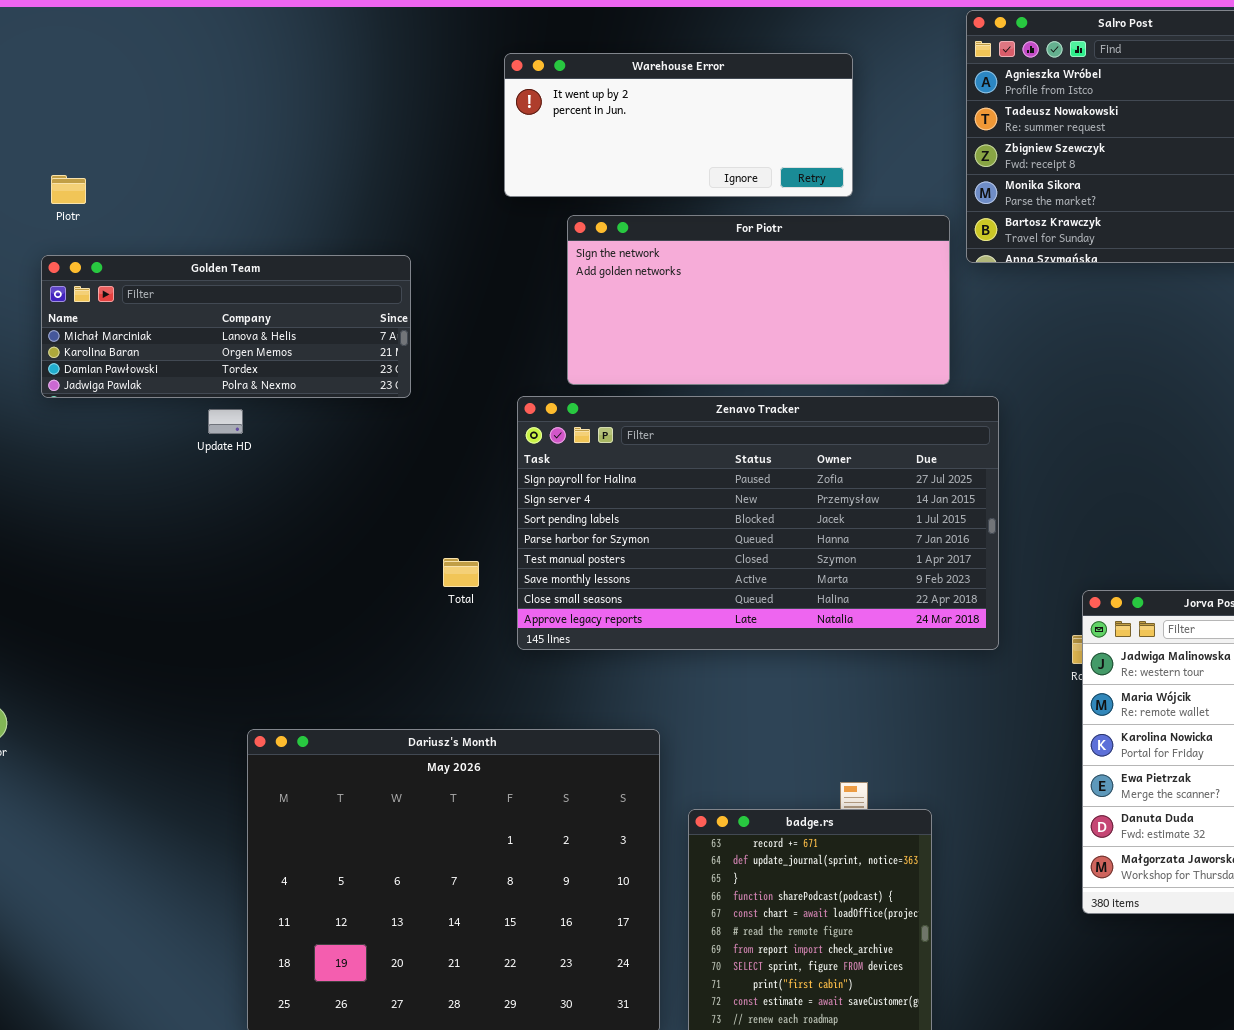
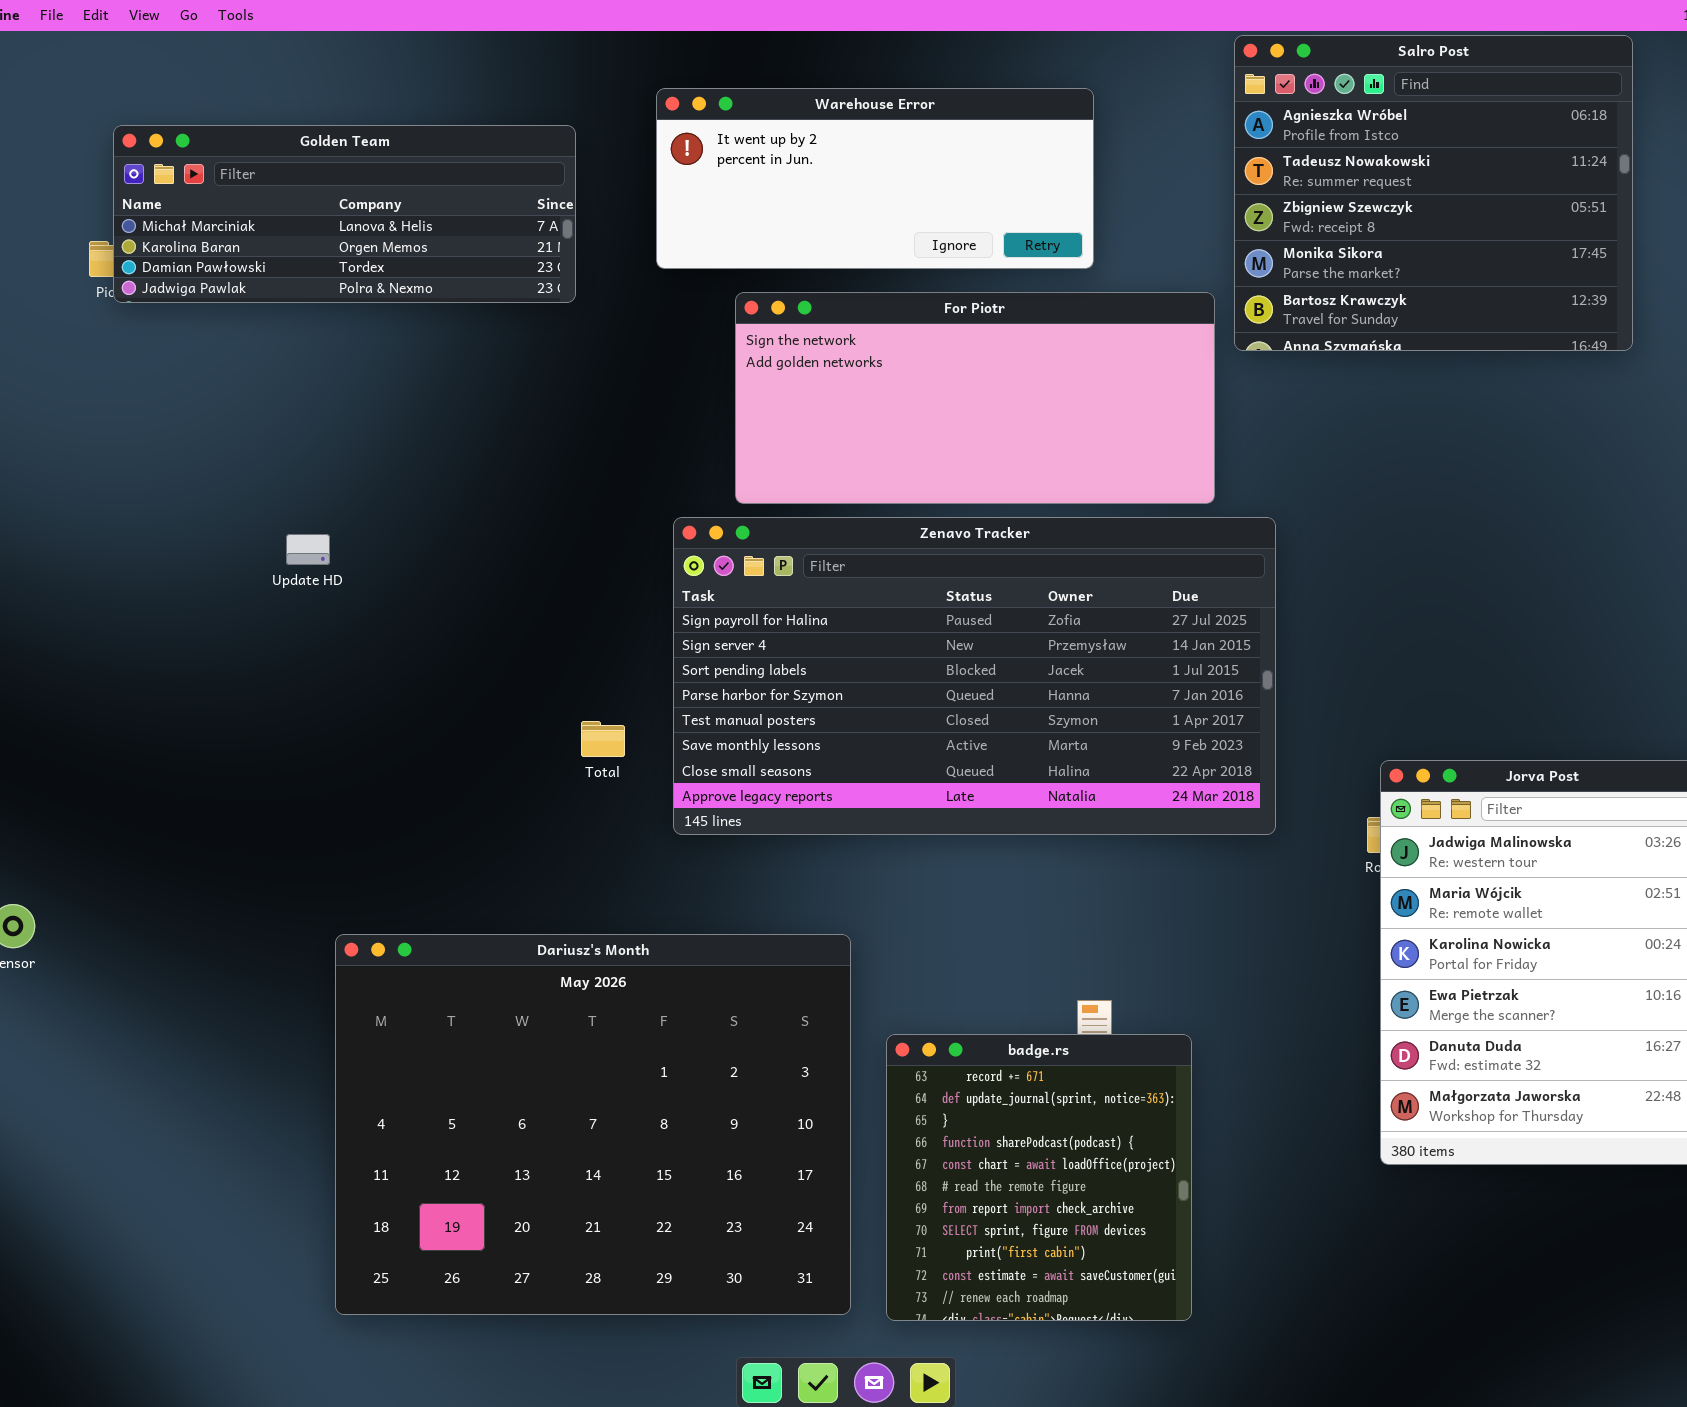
Golden Team: [41,255,411,398] -> [113,125,576,303], moved

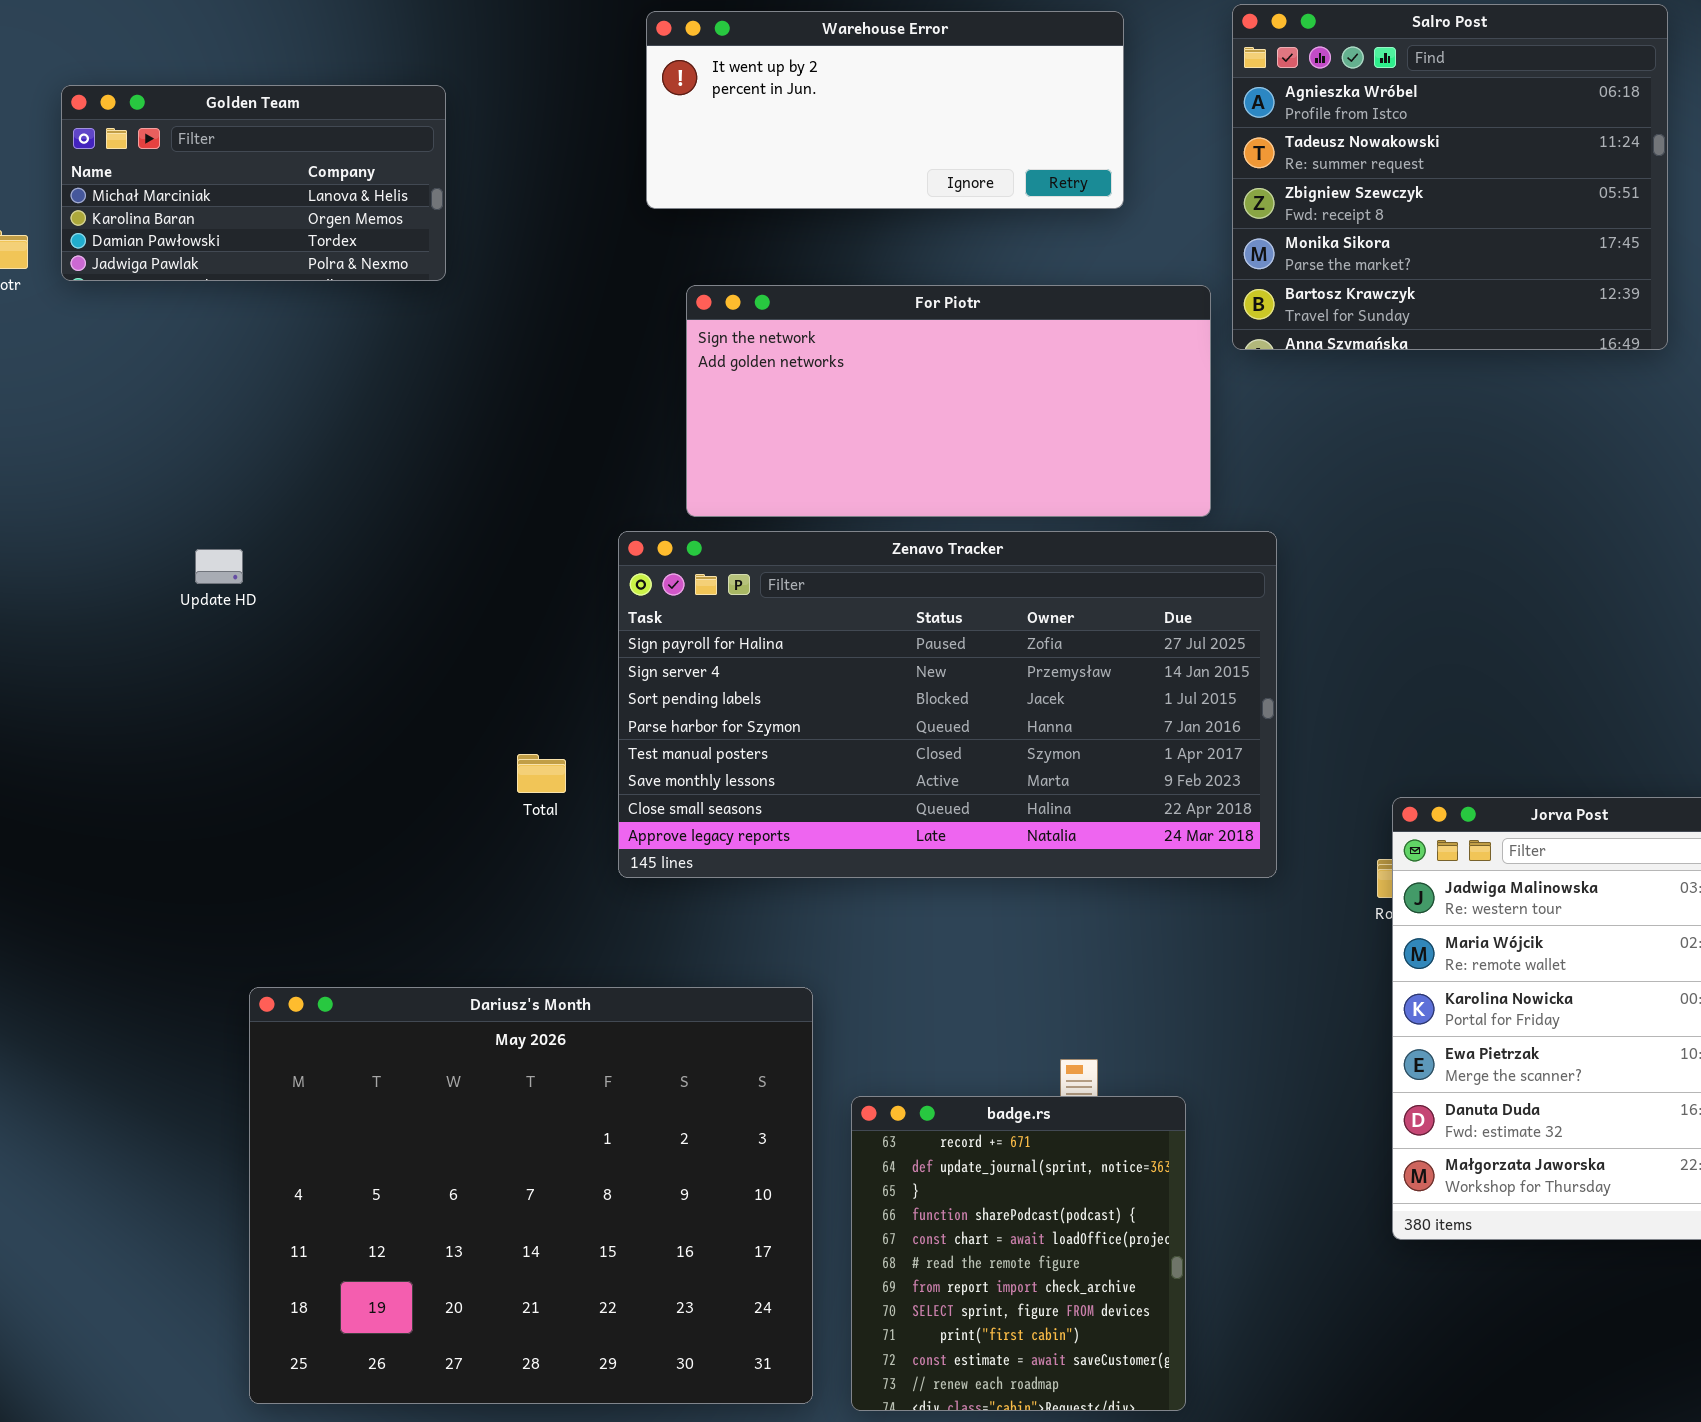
Warehouse Error: [656,88,1094,269] -> [646,11,1124,209], moved
Golden Team: [113,125,576,303] -> [61,85,446,281], moved, resized

